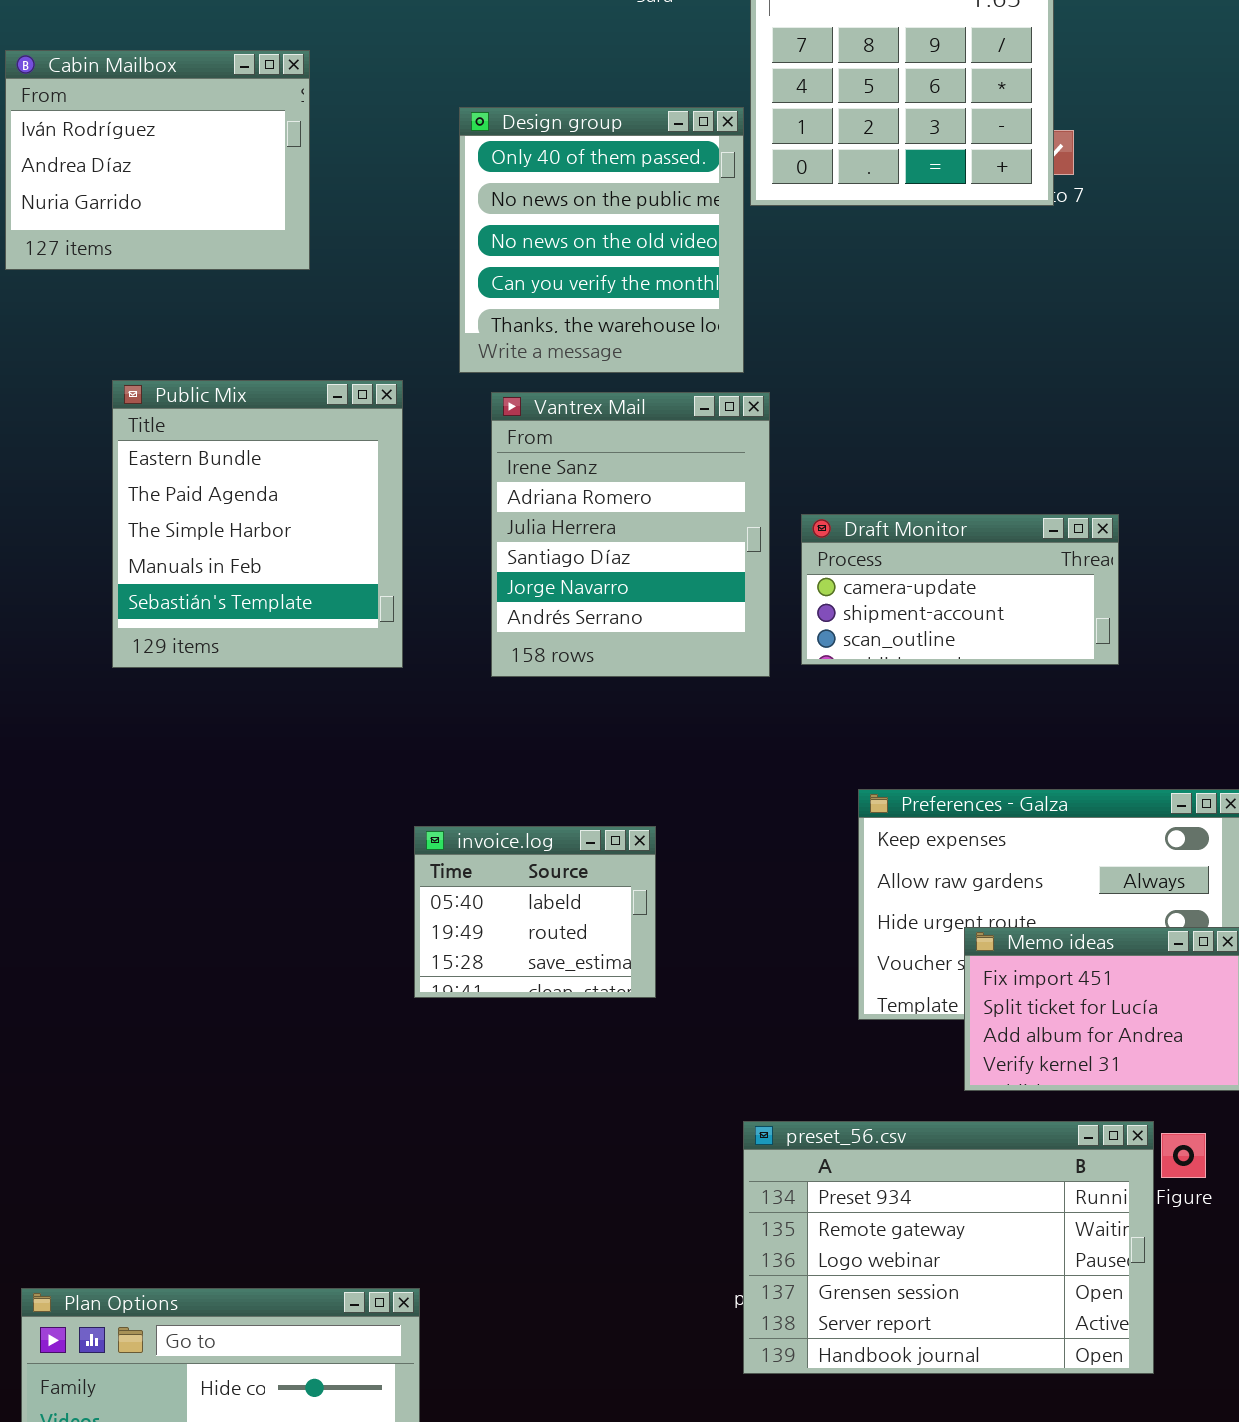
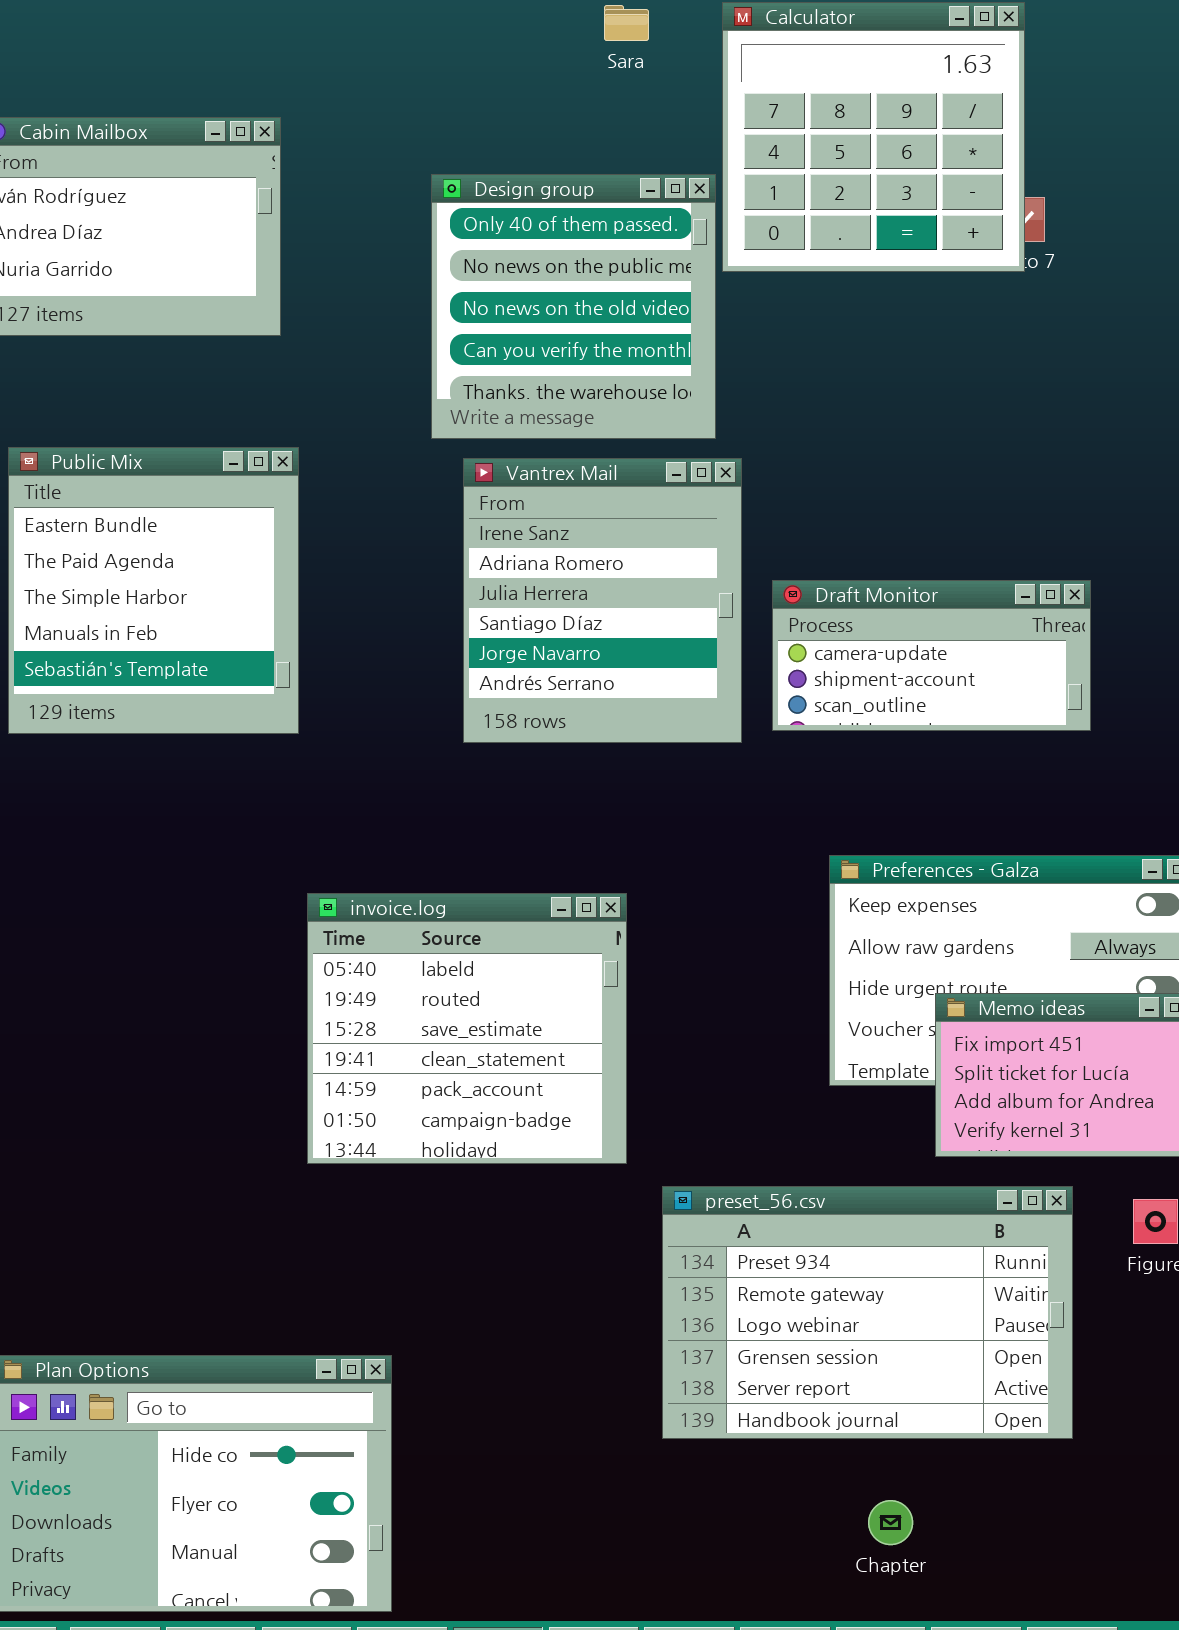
Public Mix: [112,380,403,668] -> [8,447,299,734], moved
invoice.log: [414,826,656,998] -> [307,893,627,1164], resized
preset_56.csv: [743,1121,1154,1374] -> [662,1186,1073,1439], moved

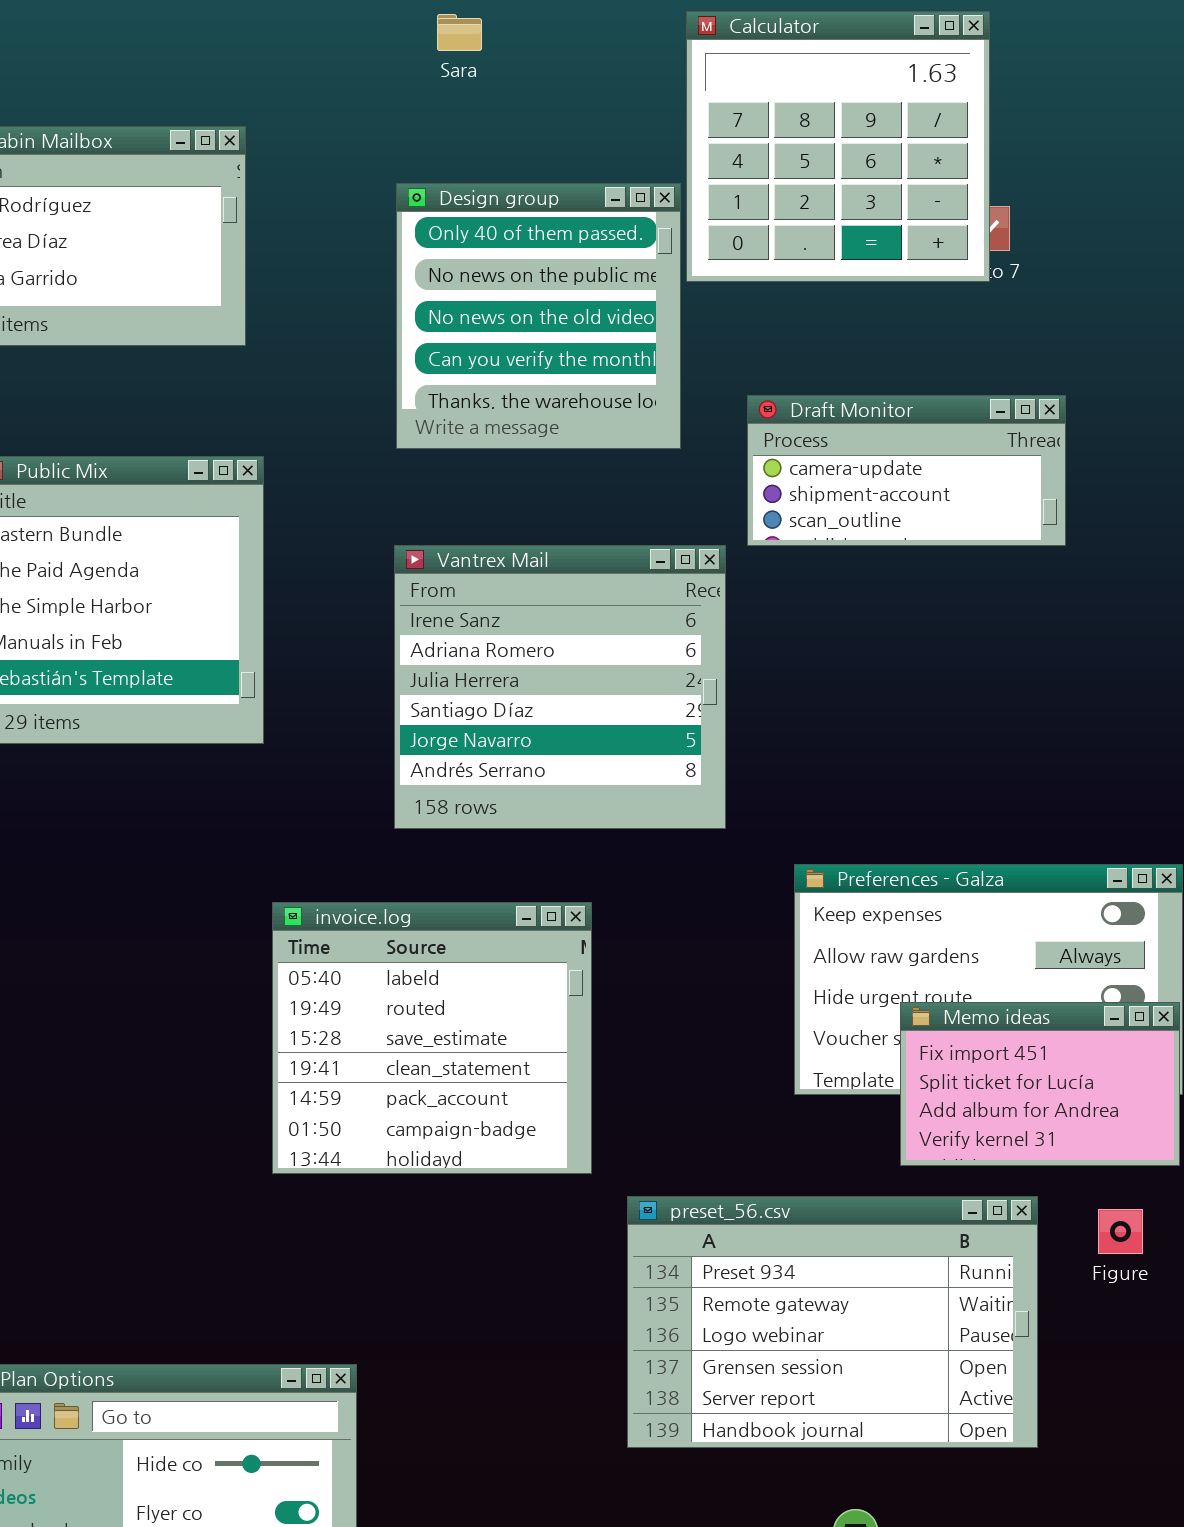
Sara: [604,5,649,41] -> [437,14,482,51], moved
Vantrex Mail: [463,458,742,743] -> [394,545,726,829], moved, resized
Draft Monitor: [772,580,1091,731] -> [747,395,1066,546], moved

